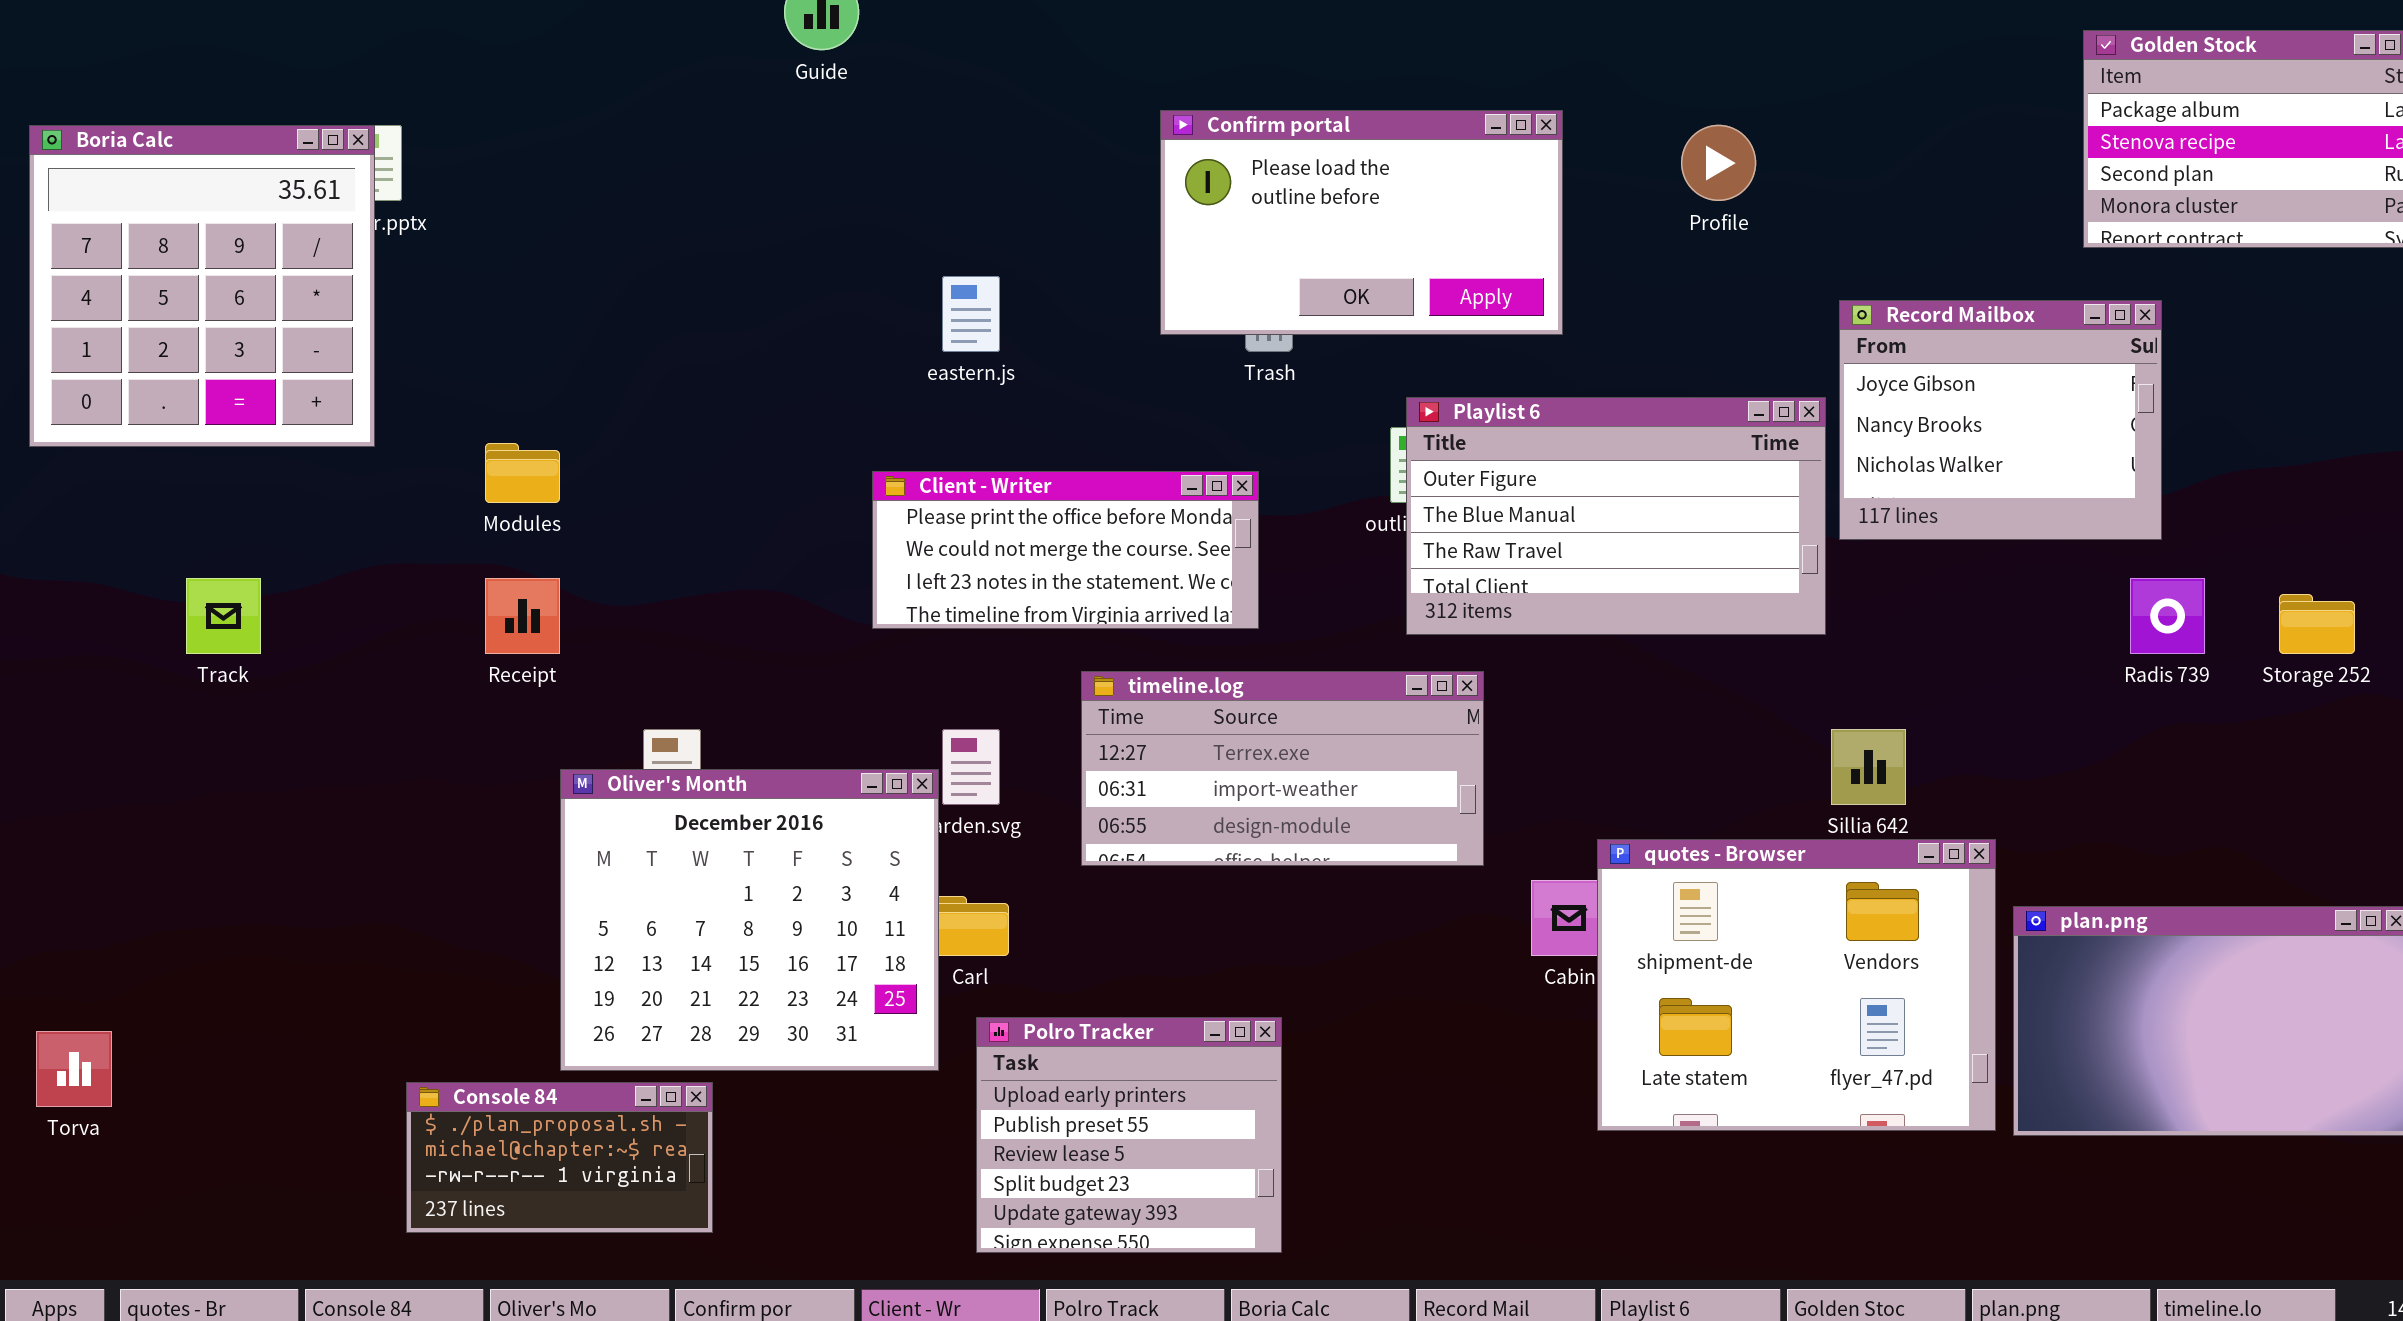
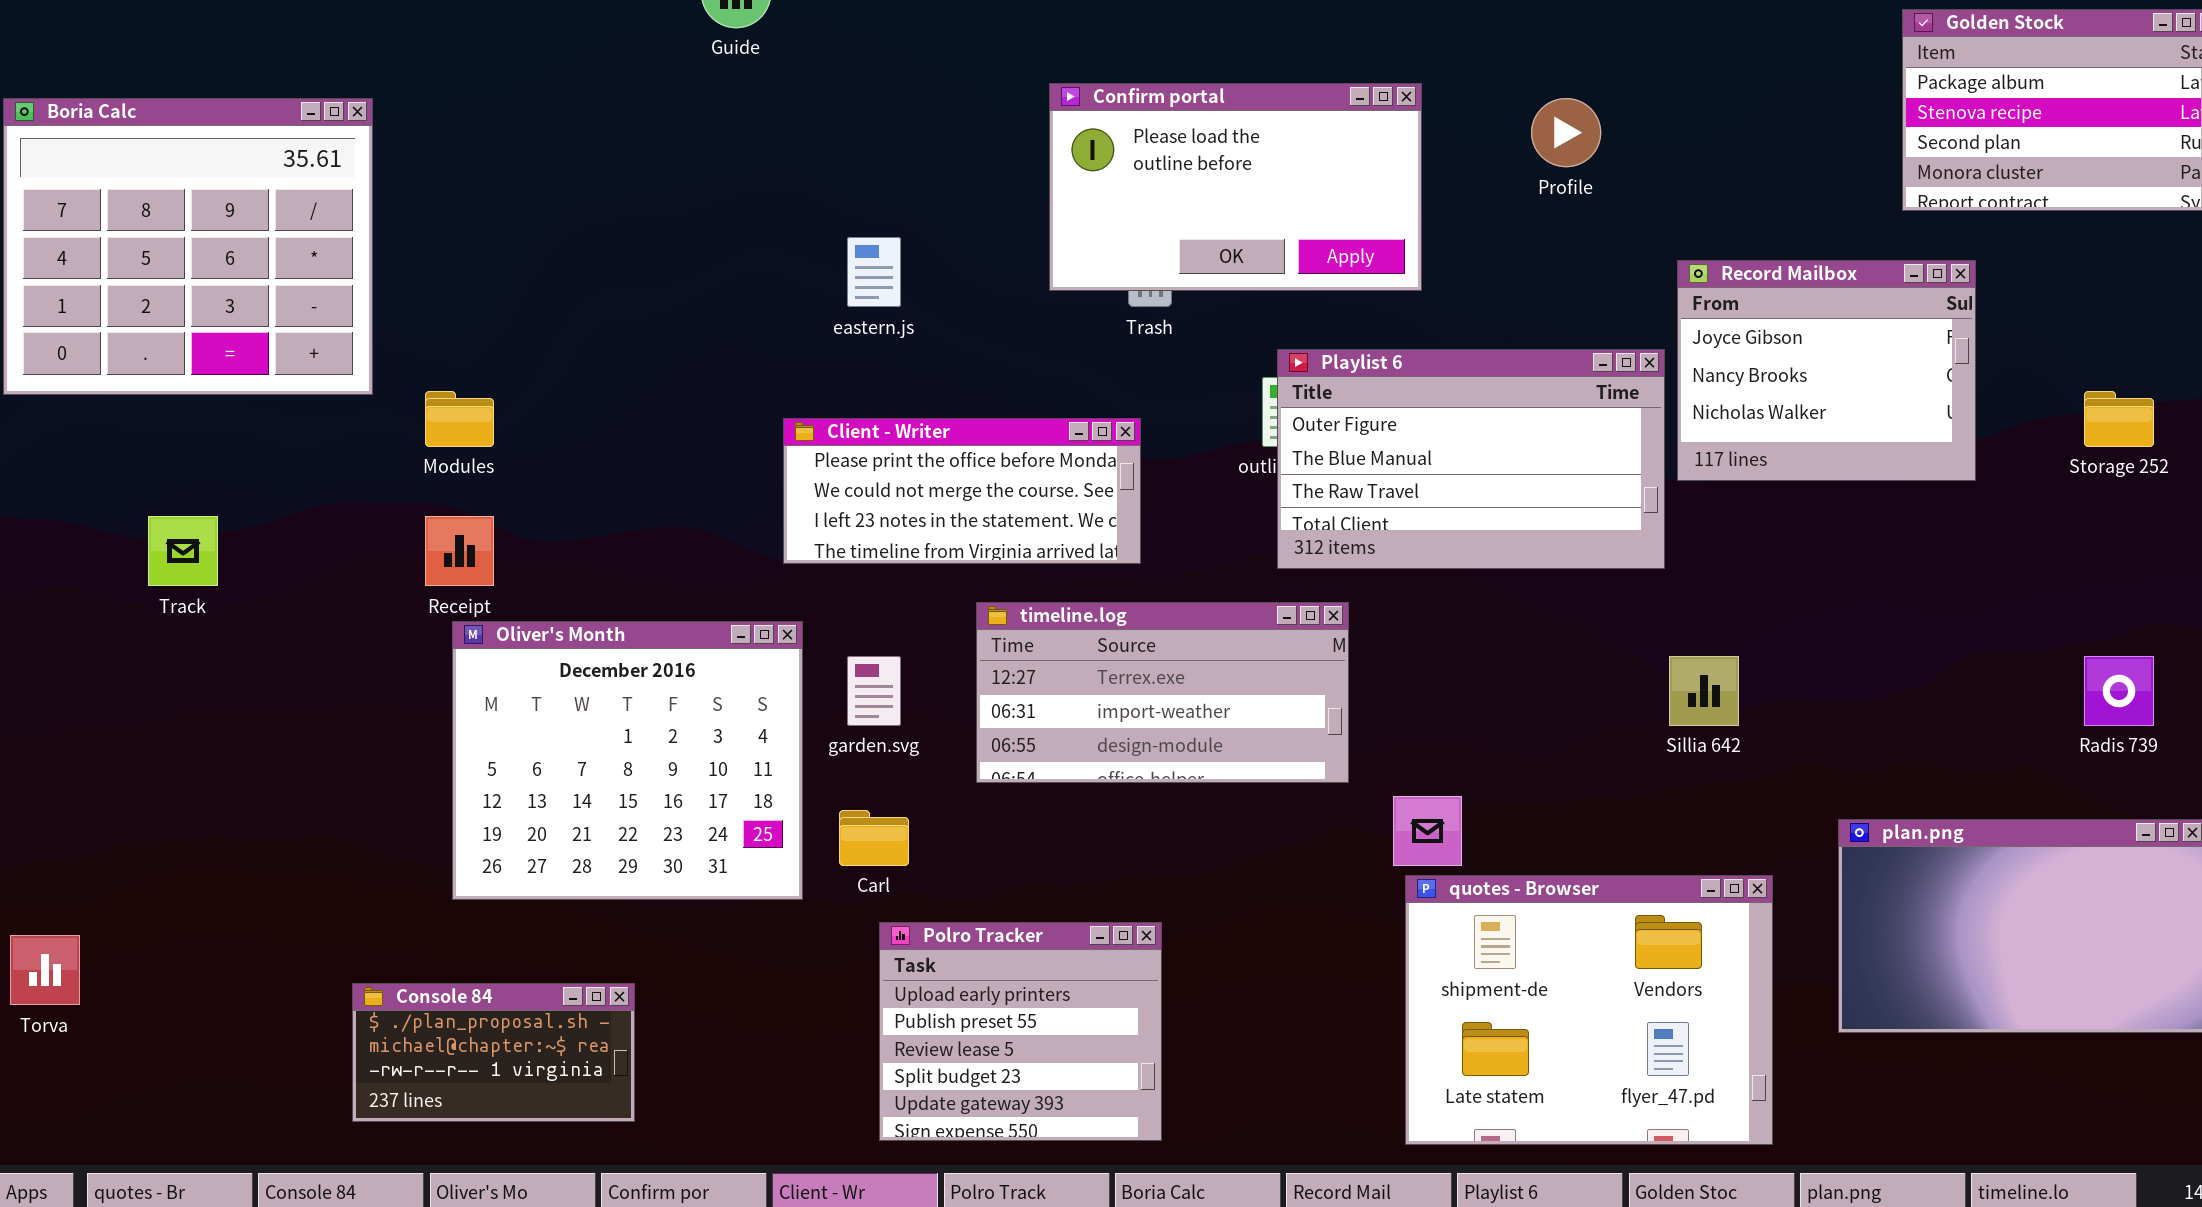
Boria Calc: [29,125,375,447] -> [3,98,373,395], resized
Radis 739: [2130,578,2205,654] -> [2084,656,2154,726], moved
Storage 252: [2279,594,2355,654] -> [2084,391,2154,447], moved
Oliver's Month: [560,769,939,1071] -> [452,621,803,900], moved
quotes - Browser: [1597,839,1996,1131] -> [1405,875,1773,1145], moved

